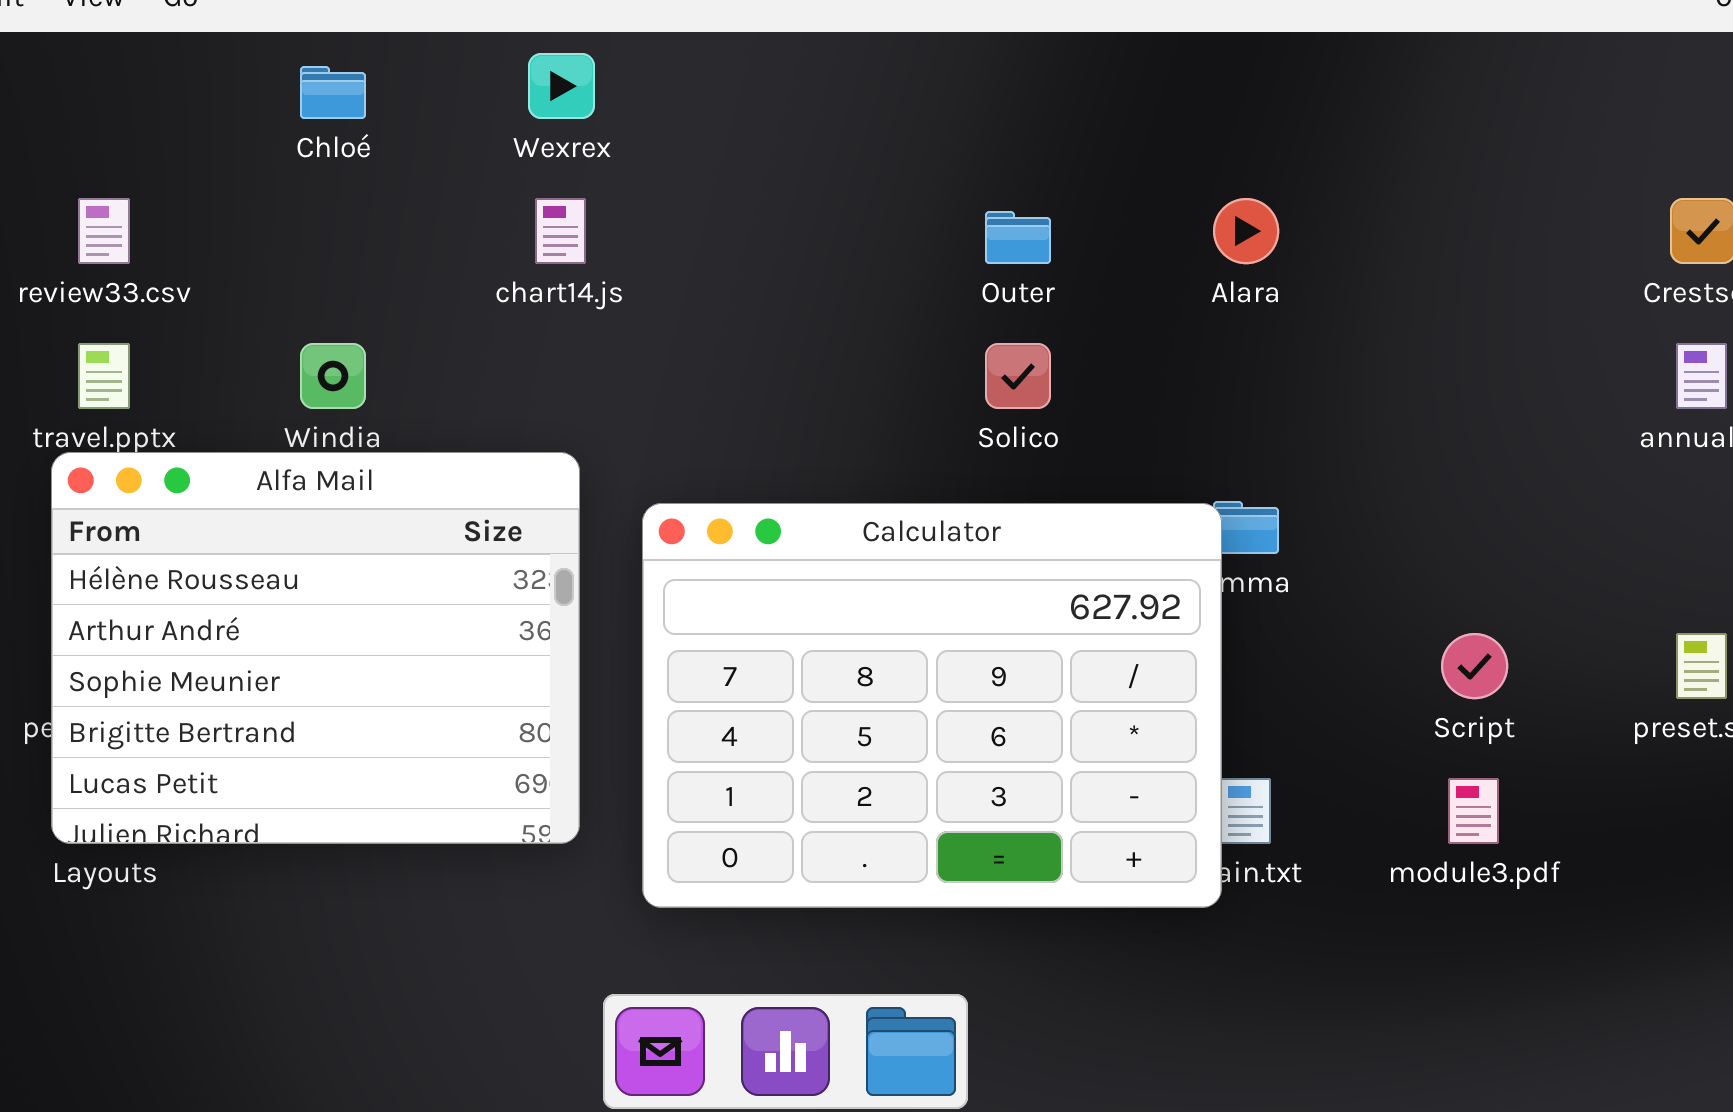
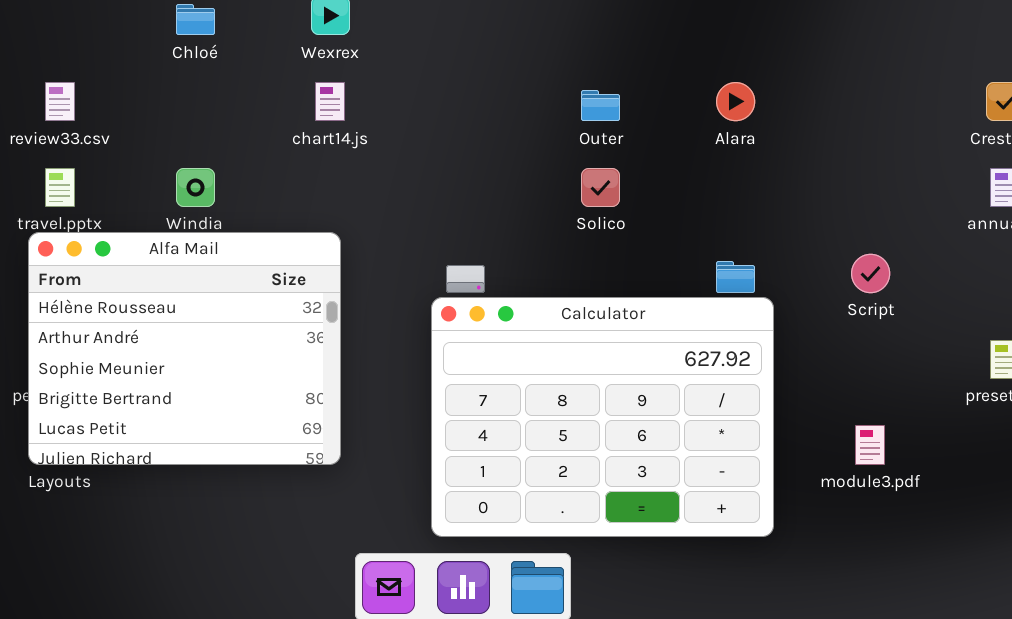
Calculator: [642,503,1222,908] -> [431,297,774,537], moved
Script: [1441,633,1508,699] -> [851,254,890,293], moved

